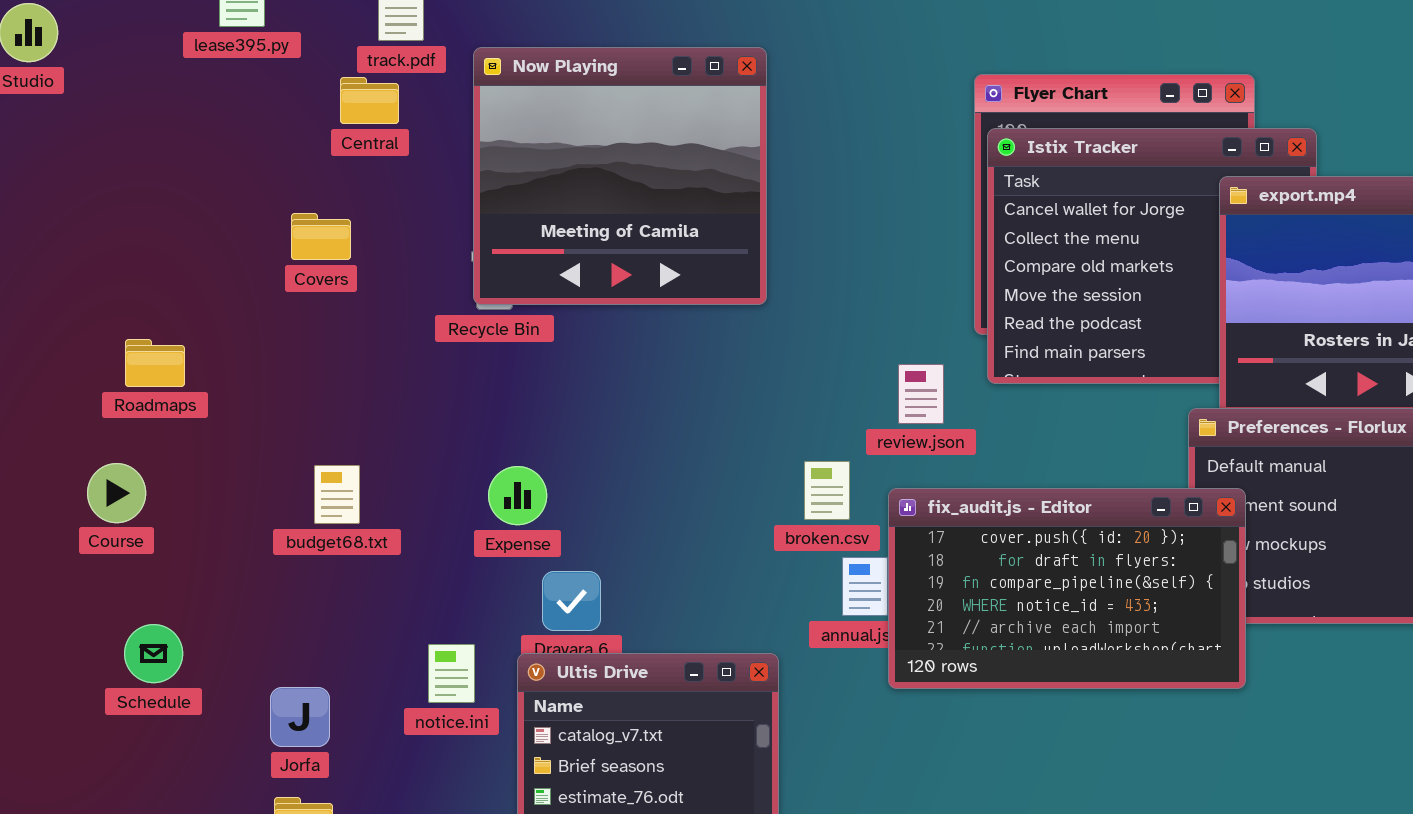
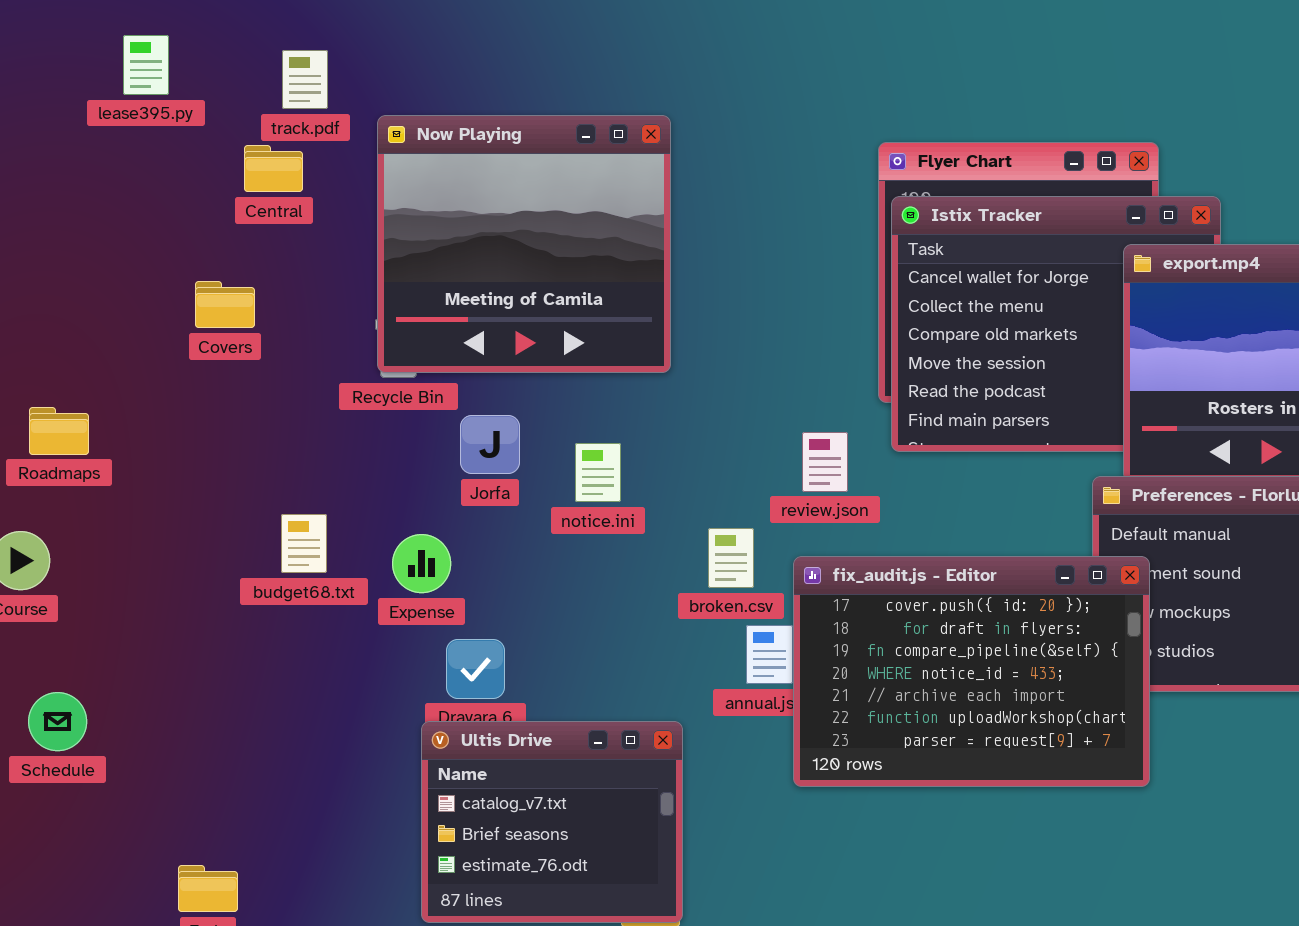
budget68.txt: [314,465,360,524] -> [281,514,327,573], moved
fix_audit.js - Editor: [888,488,1246,689] -> [793,556,1150,787], resized
notice.ini: [428,644,475,703] -> [575,443,621,502], moved
Jorfa: [270,687,330,747] -> [460,415,520,474], moved

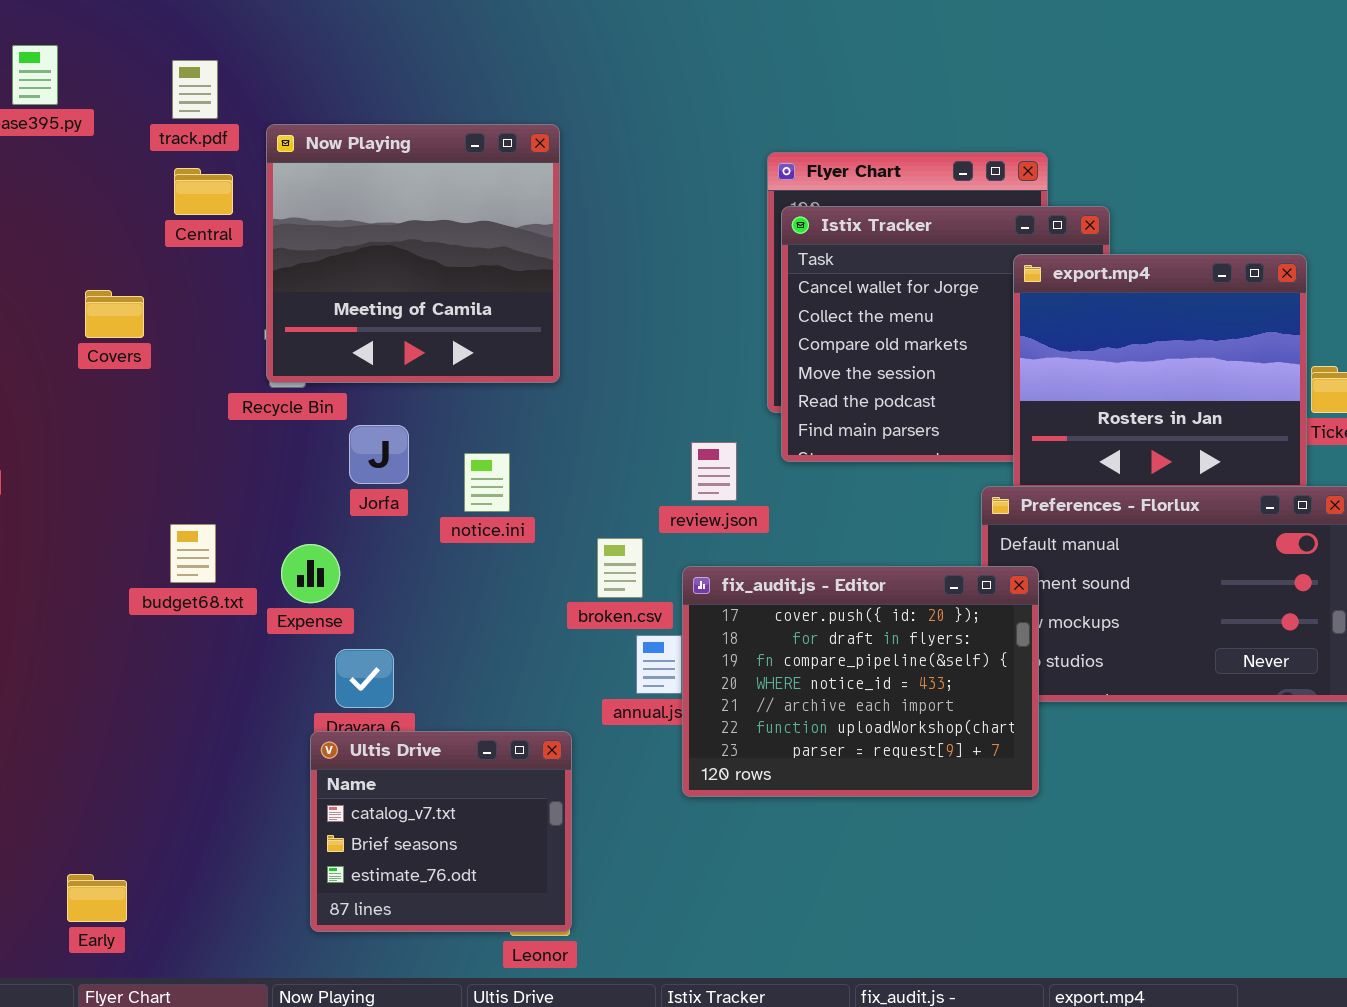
Central: [244,145,303,192] -> [174,168,233,215], moved

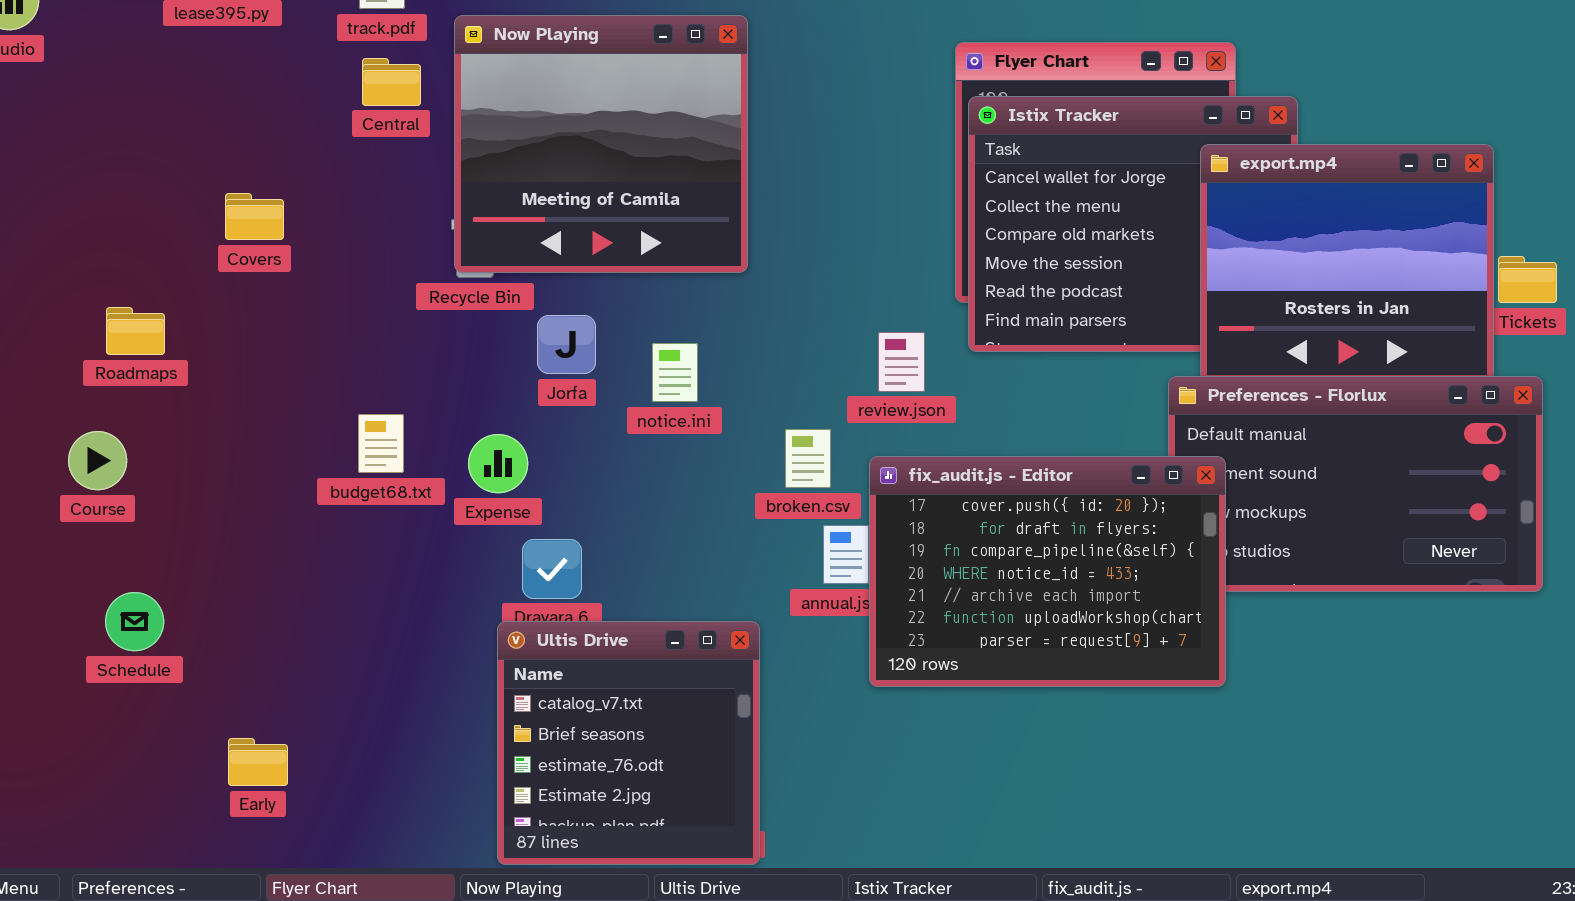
Covers: [85,290,144,338] -> [225,193,284,240], moved
Ultis Drive: [310,731,572,932] -> [497,621,760,865], resized
Early: [67,874,127,922] -> [228,738,288,786], moved

